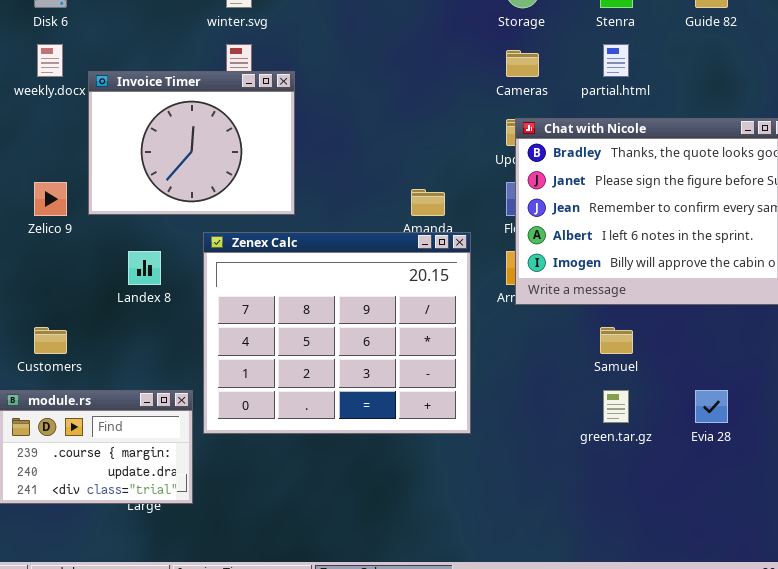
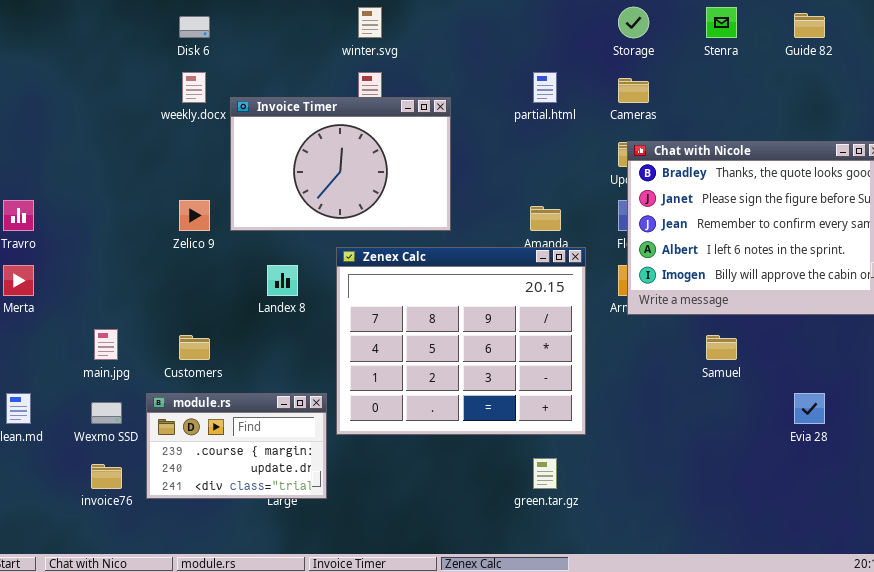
partial.html: [603,44,629,77] -> [533,72,557,103], moved
Invoice Timer: [88,71,295,215] -> [230,97,451,231], resized
green.tar.gz: [603,390,629,423] -> [533,458,557,489], moved

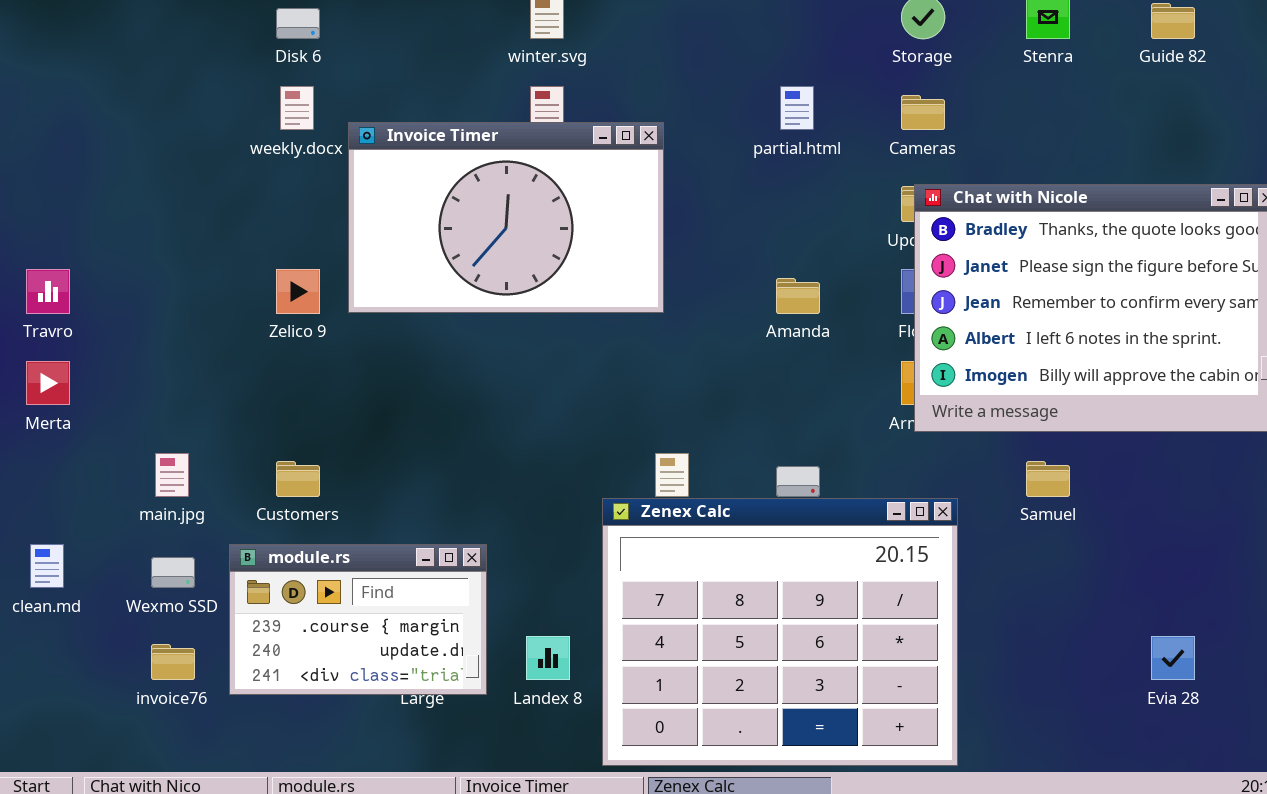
Zenex Calc: [336,247,586,435] -> [602,498,958,766], moved
Landex 8: [267,265,298,296] -> [526,636,570,680], moved
Evia 28: [794,393,825,424] -> [1151,636,1195,680], moved

